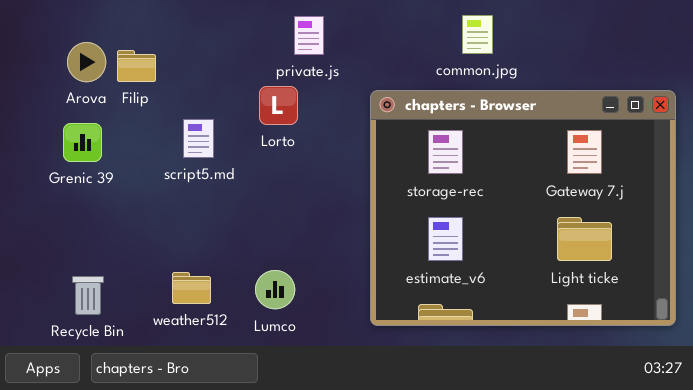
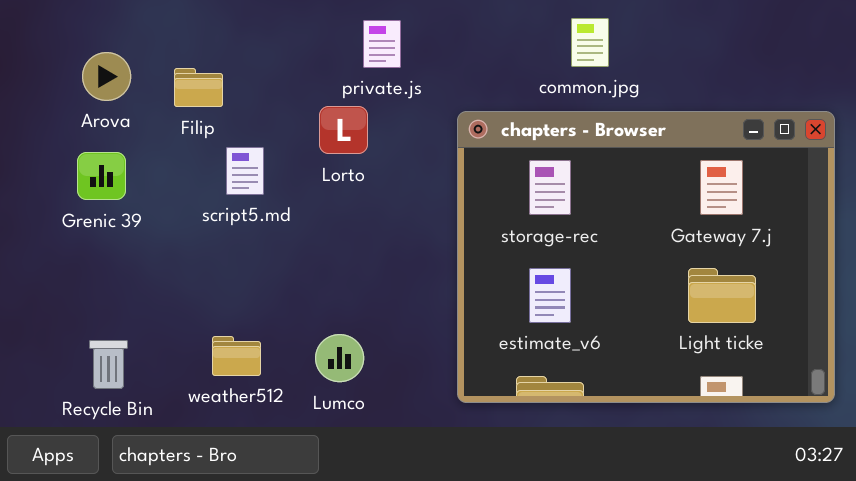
Filip: [117,50,156,82] -> [174,68,223,107], moved

